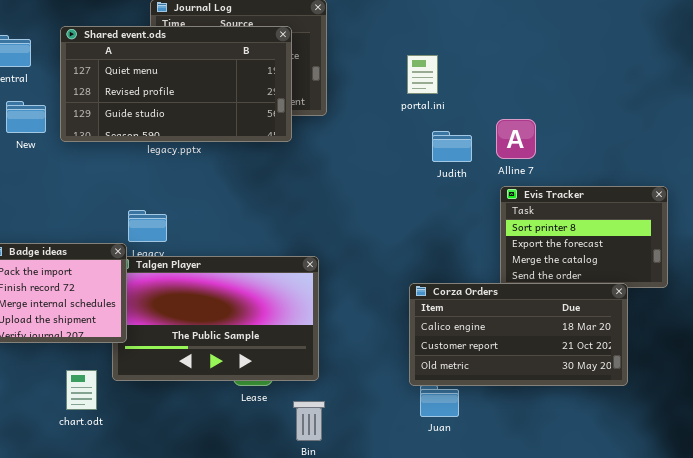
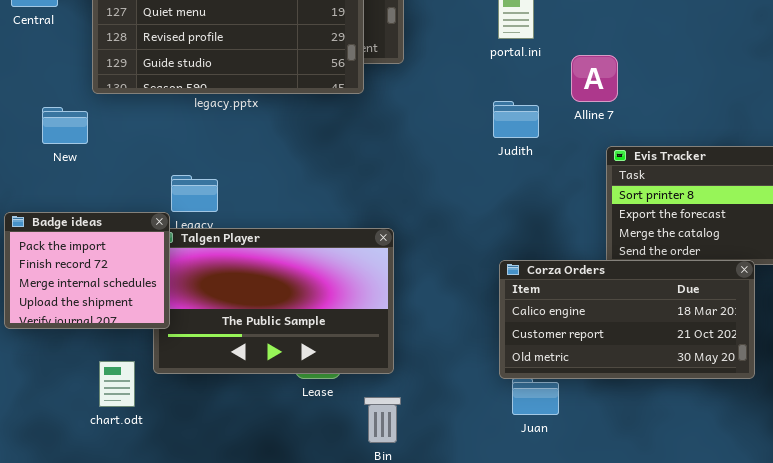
New: [6,101,46,133] -> [42,107,88,144], moved
Alline 7: [496,119,536,159] -> [571,55,618,102], moved
Judith: [432,131,472,162] -> [493,101,539,138], moved

